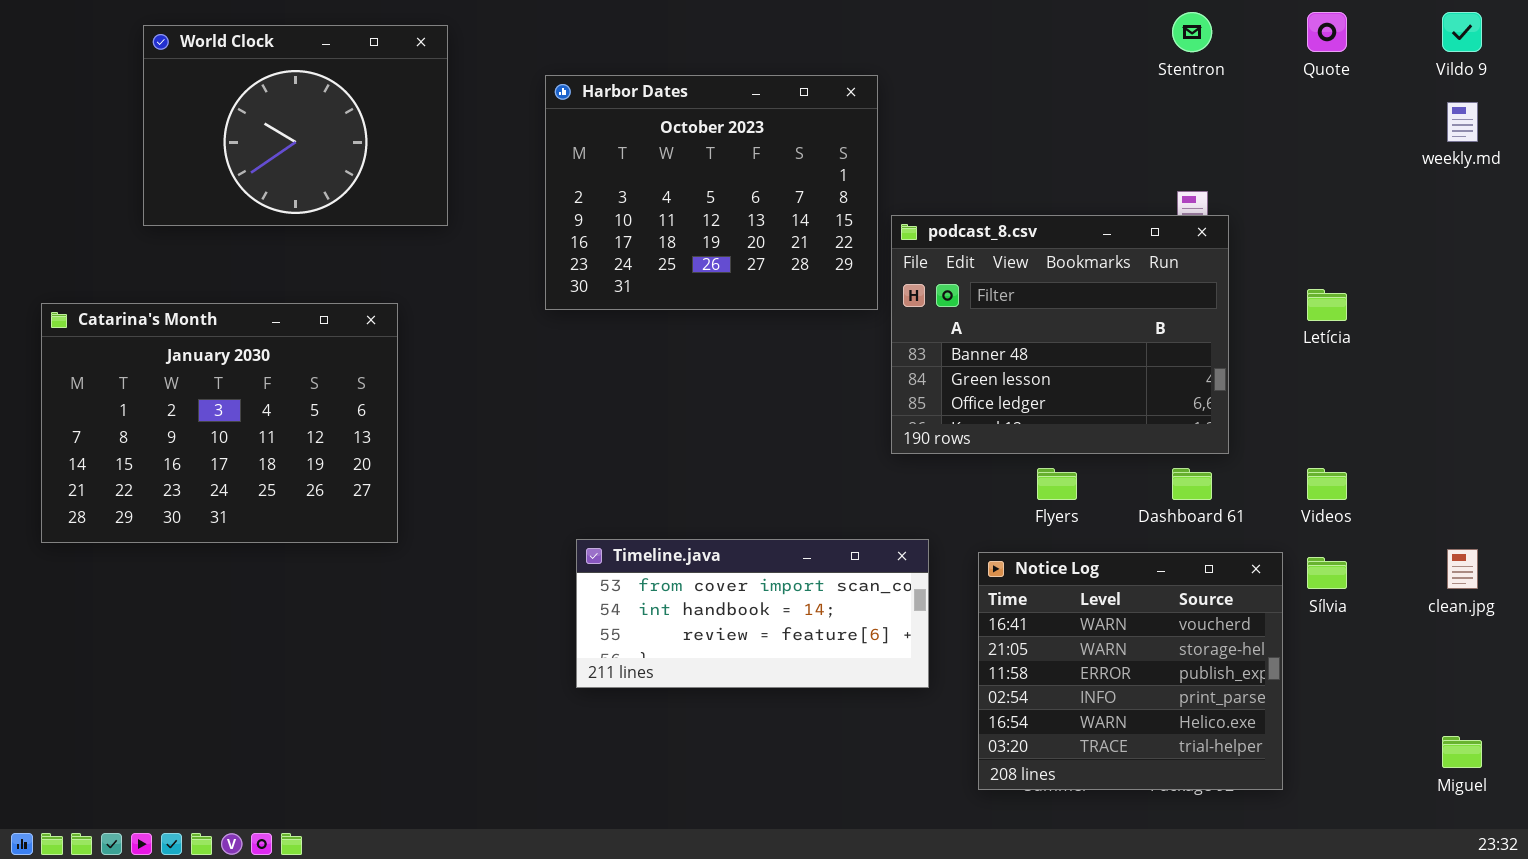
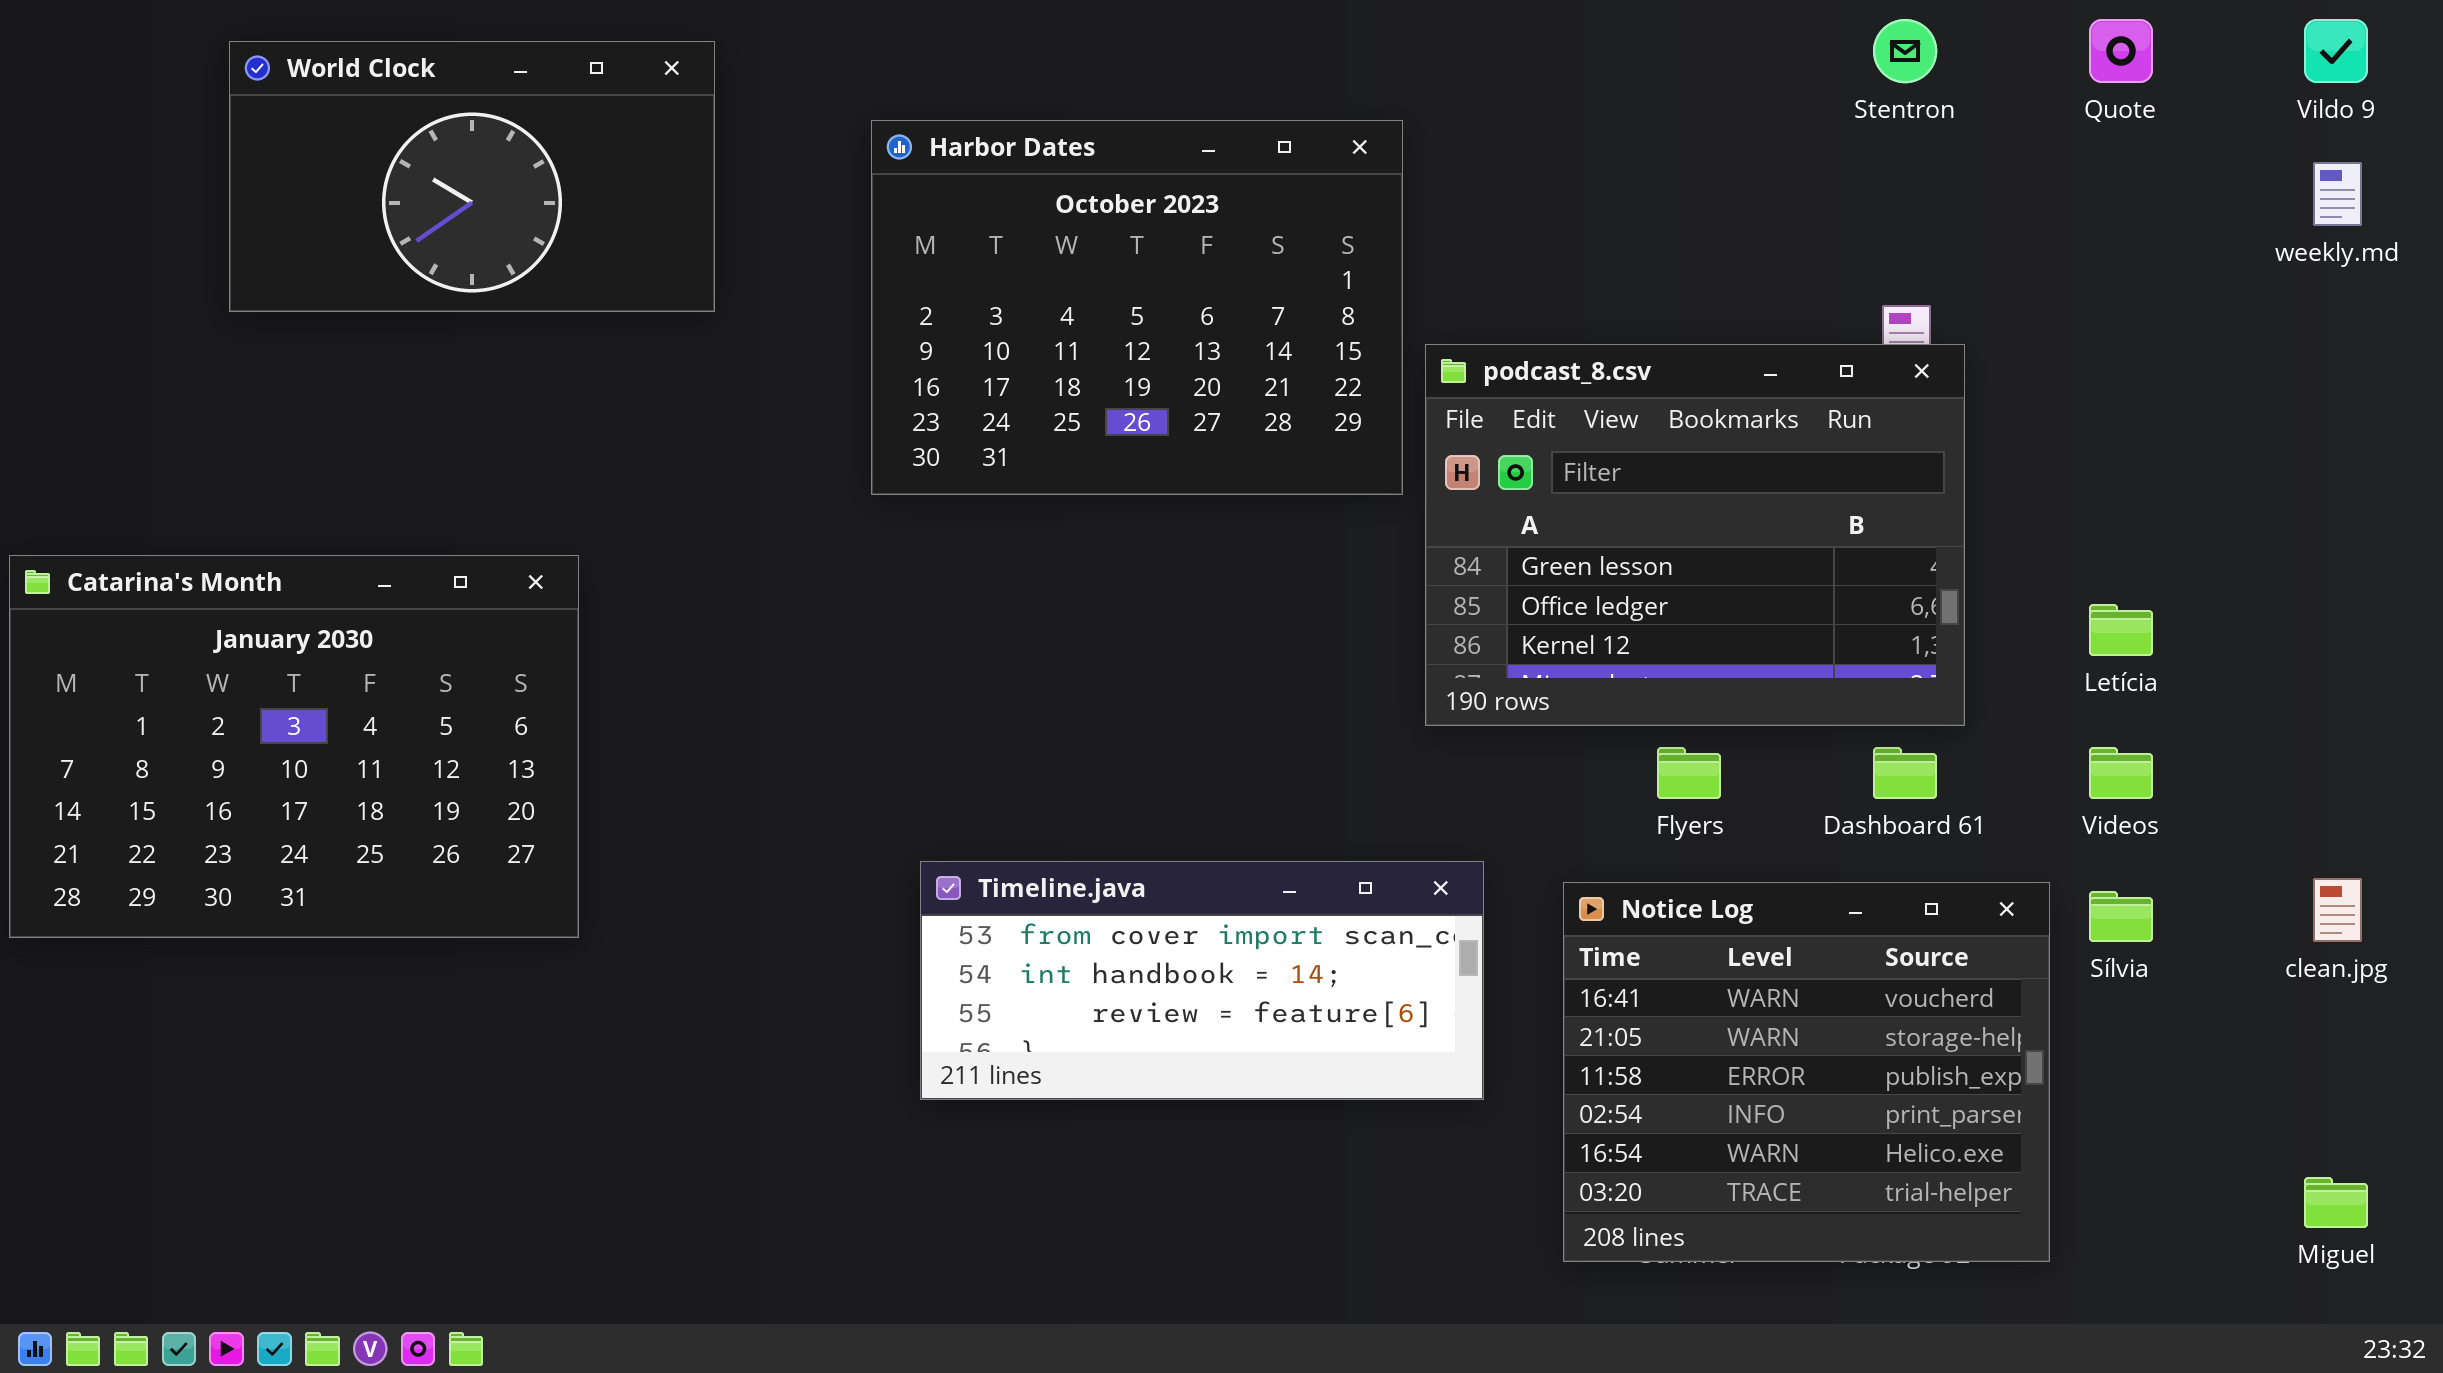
World Clock: [143,25,448,226] -> [229,41,715,312], resized
podcast_8.csv: [891,215,1229,454] -> [1425,344,1965,726], scrolled down 1 row
Letícia: [1307,289,1347,321] -> [2089,604,2153,656], moved
Catarina's Month: [41,303,398,543] -> [9,555,579,938], moved

